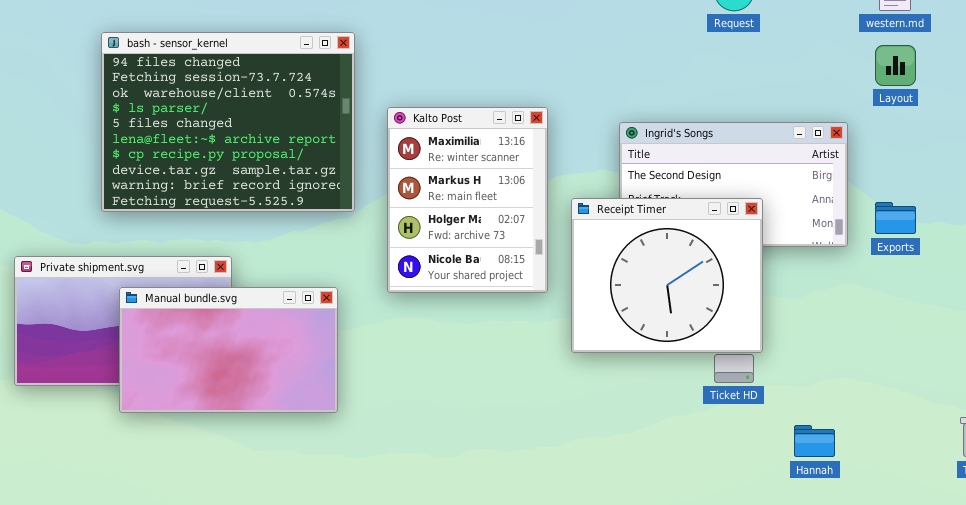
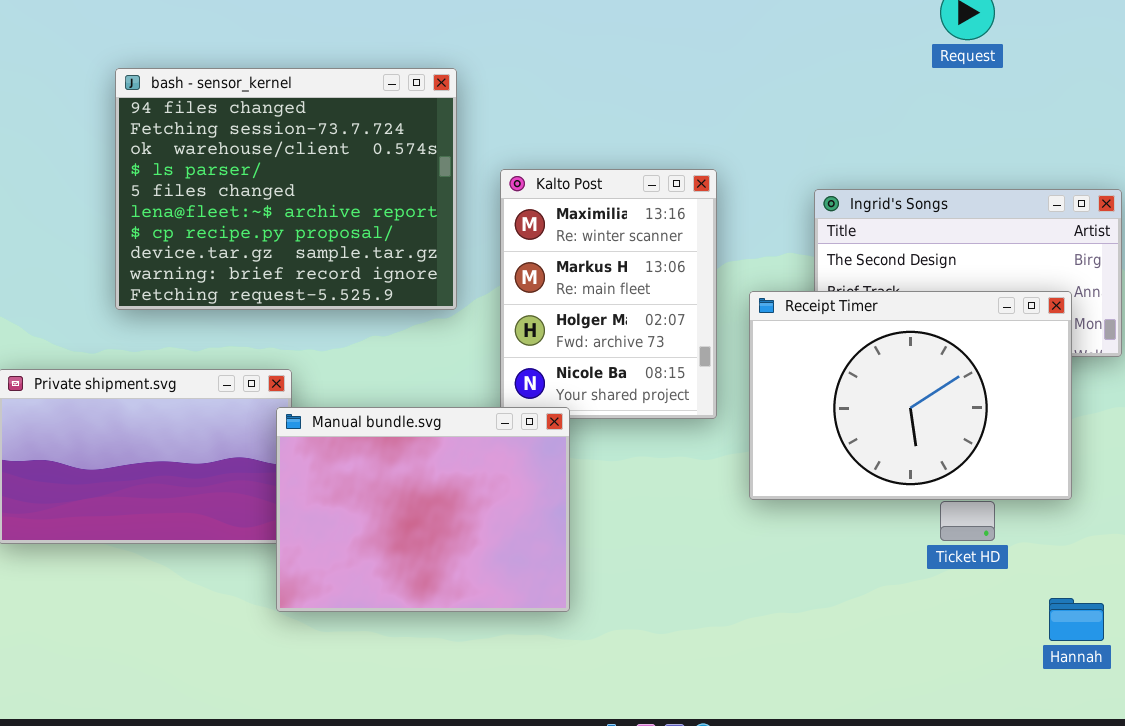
Receipt Timer: [571,198,763,353] -> [749,291,1072,500], resized
Manual bundle.svg: [119,287,338,413] -> [276,407,570,612], moved, resized

